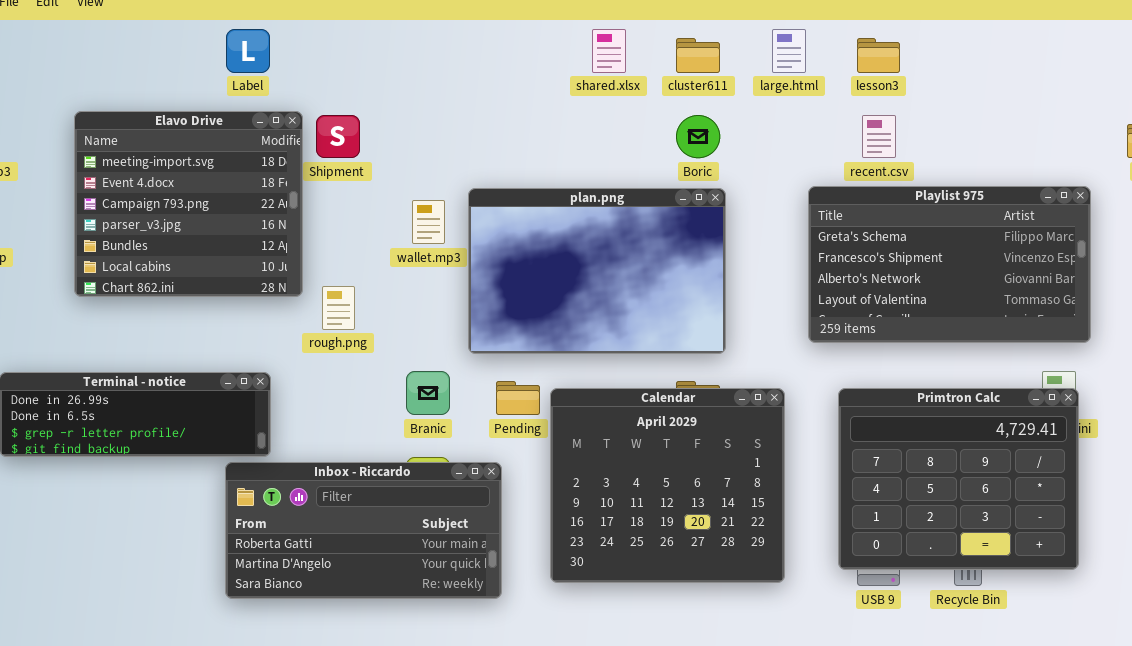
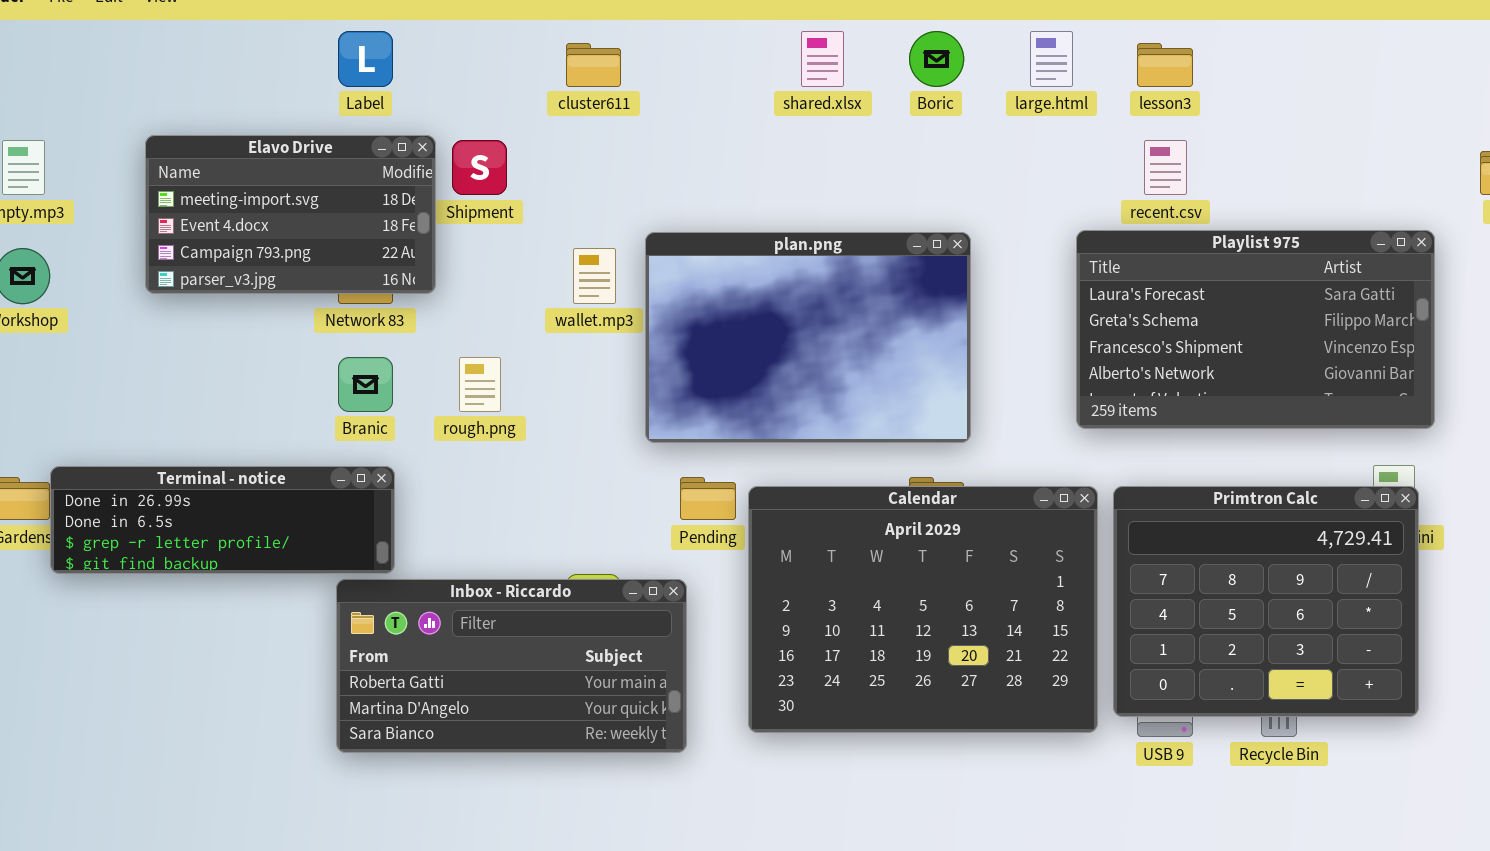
cluster611: [676,38,720,73] -> [566,43,621,87], moved
Elavo Drive: [74,111,303,297] -> [145,135,436,294], resized
Boric: [676,115,720,158] -> [909,31,964,87], moved
Playlist 975: [808,186,1091,343] -> [1076,230,1435,429], scrolled up 1 row
Branic: [406,371,450,415] -> [338,357,393,412], moved
Calendar: [550,388,785,583] -> [748,486,1098,733], resized

